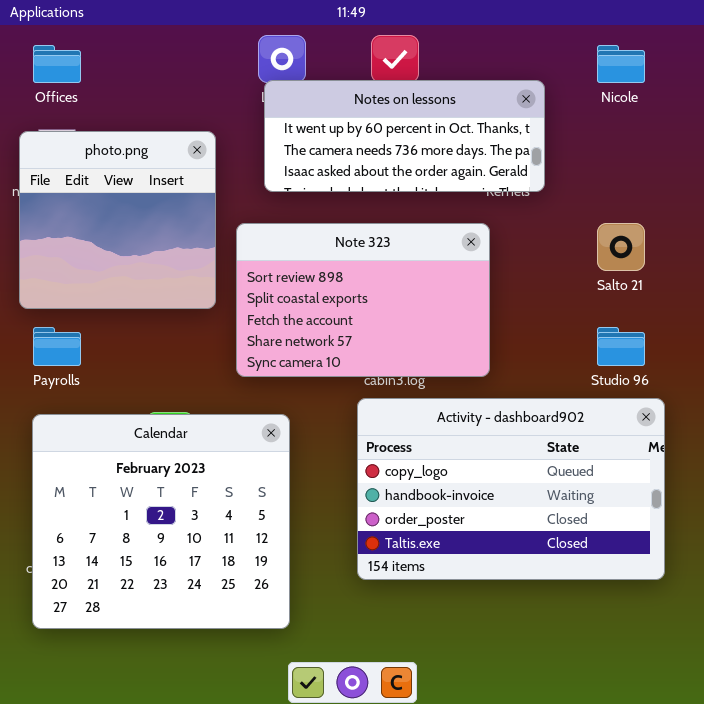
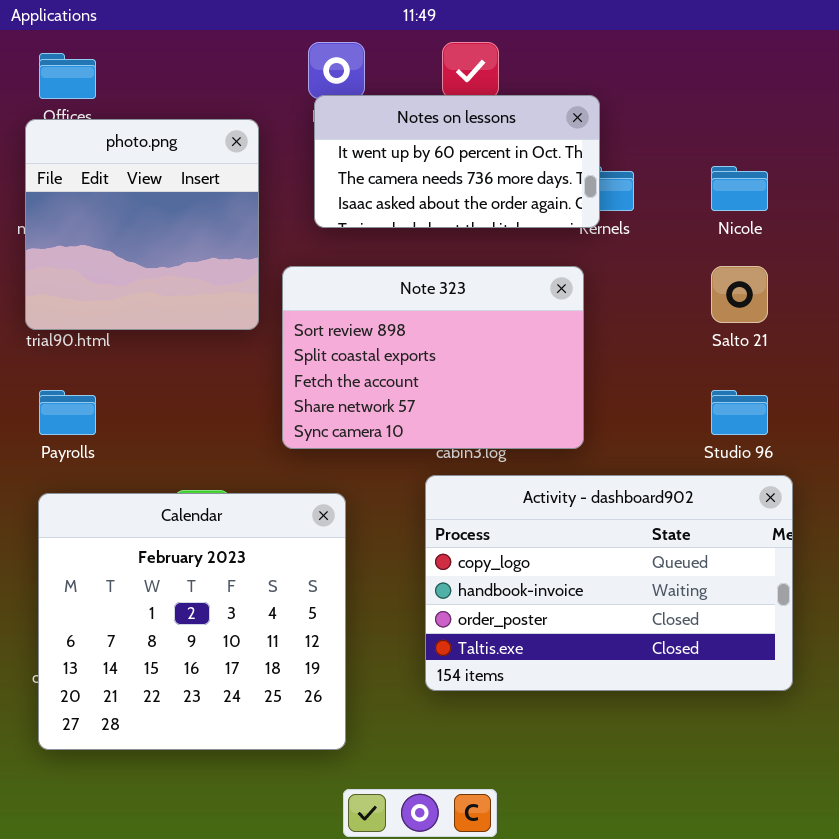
Nicole: [597,45,645,83] -> [711,166,768,211], moved
Notes on lessons: [264,80,545,192] -> [314,95,600,228], resized
photo.png: [19,131,216,309] -> [25,119,259,330], moved

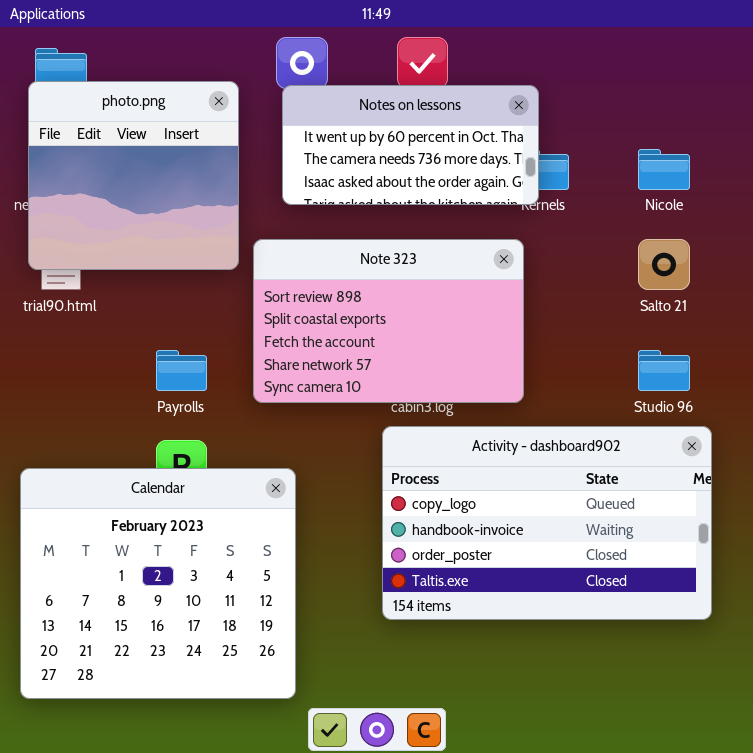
photo.png: [25,119,259,330] -> [28,81,239,270], moved
Payrolls: [39,390,96,435] -> [156,350,207,391], moved
Calendar: [38,493,346,750] -> [20,468,296,699], moved

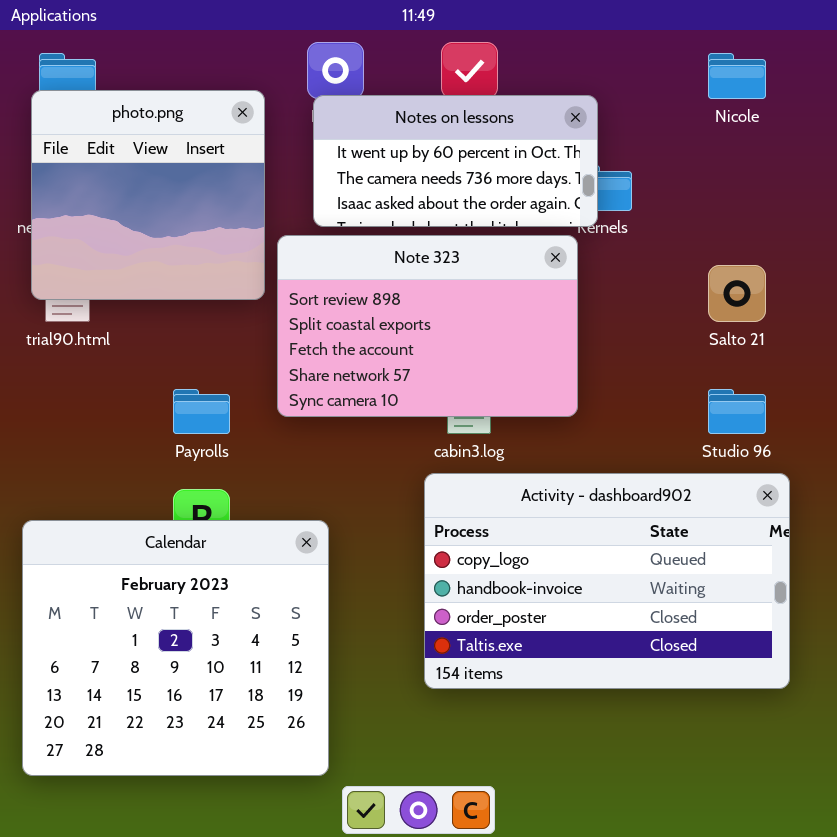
Nicole: [638,149,690,190] -> [708,53,766,99], moved
Note 323: [253,239,524,403] -> [277,235,578,417], moved

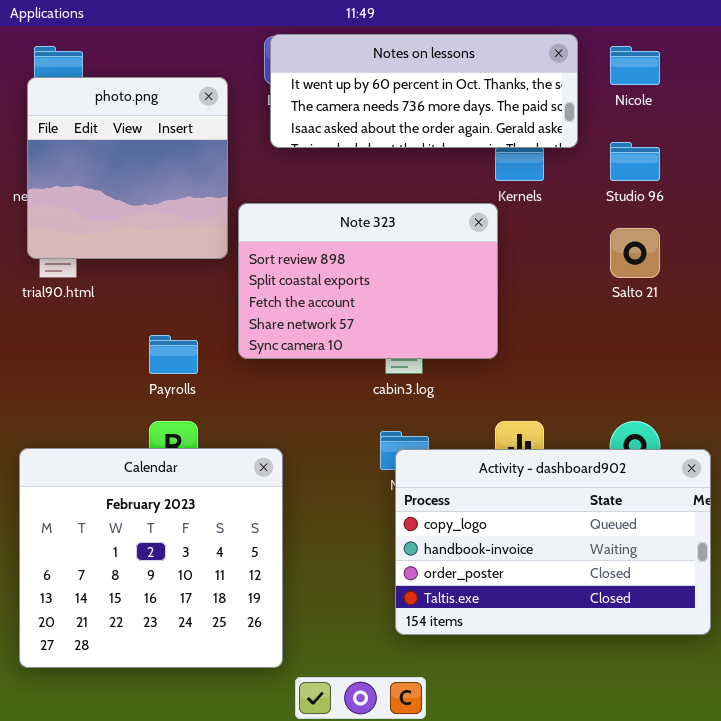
Notes on lessons: [313,95,598,227] -> [270,34,578,148], moved, resized
Studio 96: [708,389,766,434] -> [610,142,660,181], moved
Activity - dashboard902: [424,473,790,689] -> [395,449,711,635], moved

